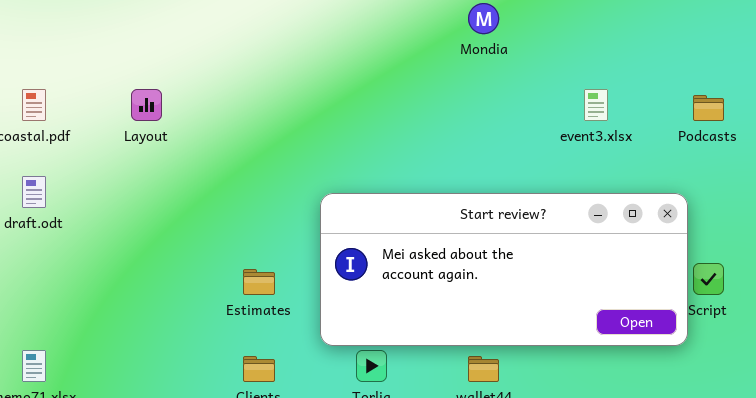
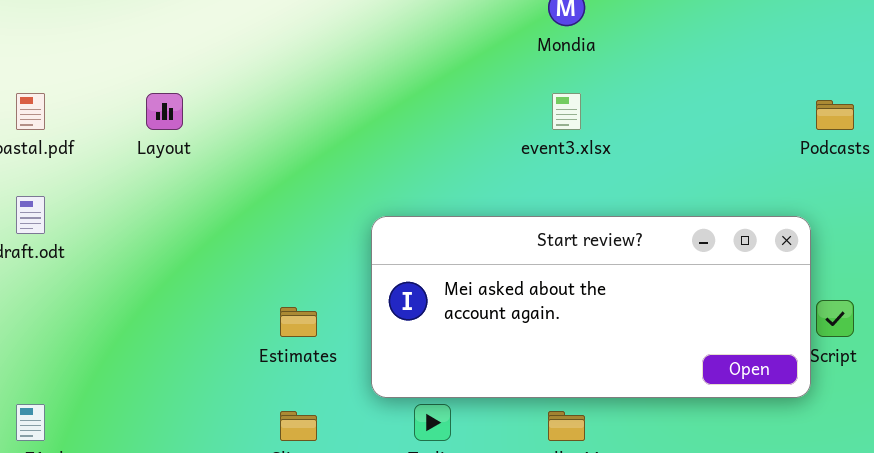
event3.xlsx: [584,89,608,121] -> [552,93,581,130], moved

